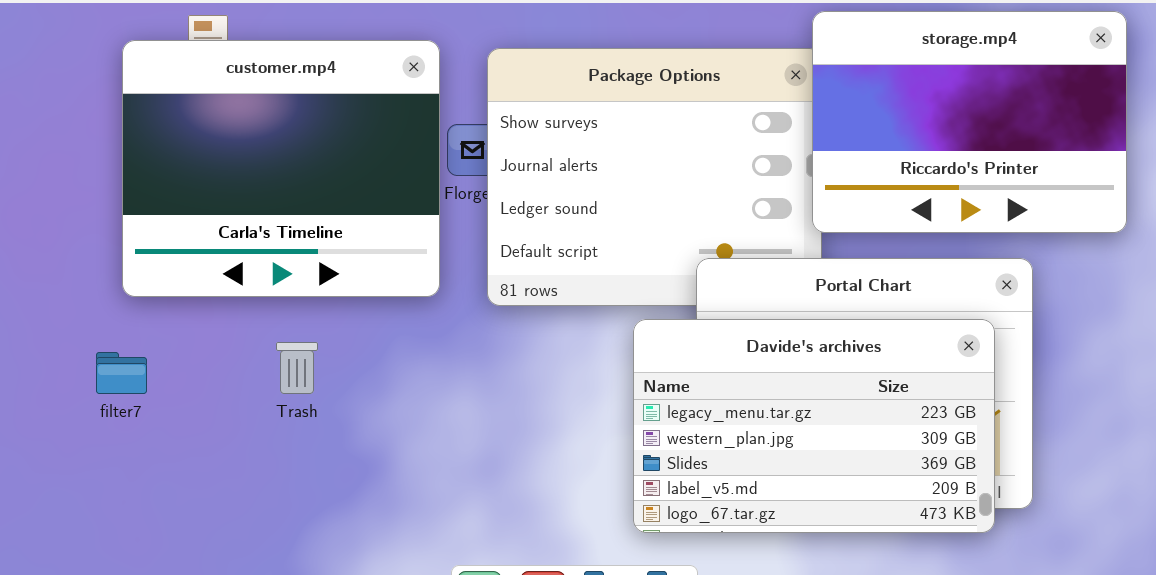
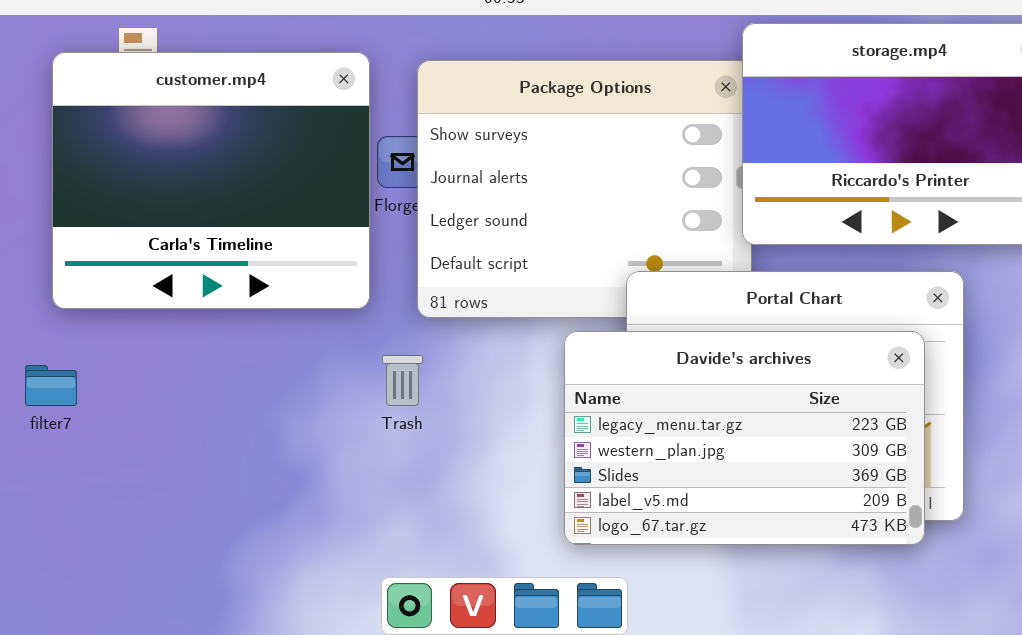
Trash: [276,342,318,394] -> [382,355,423,406], moved

